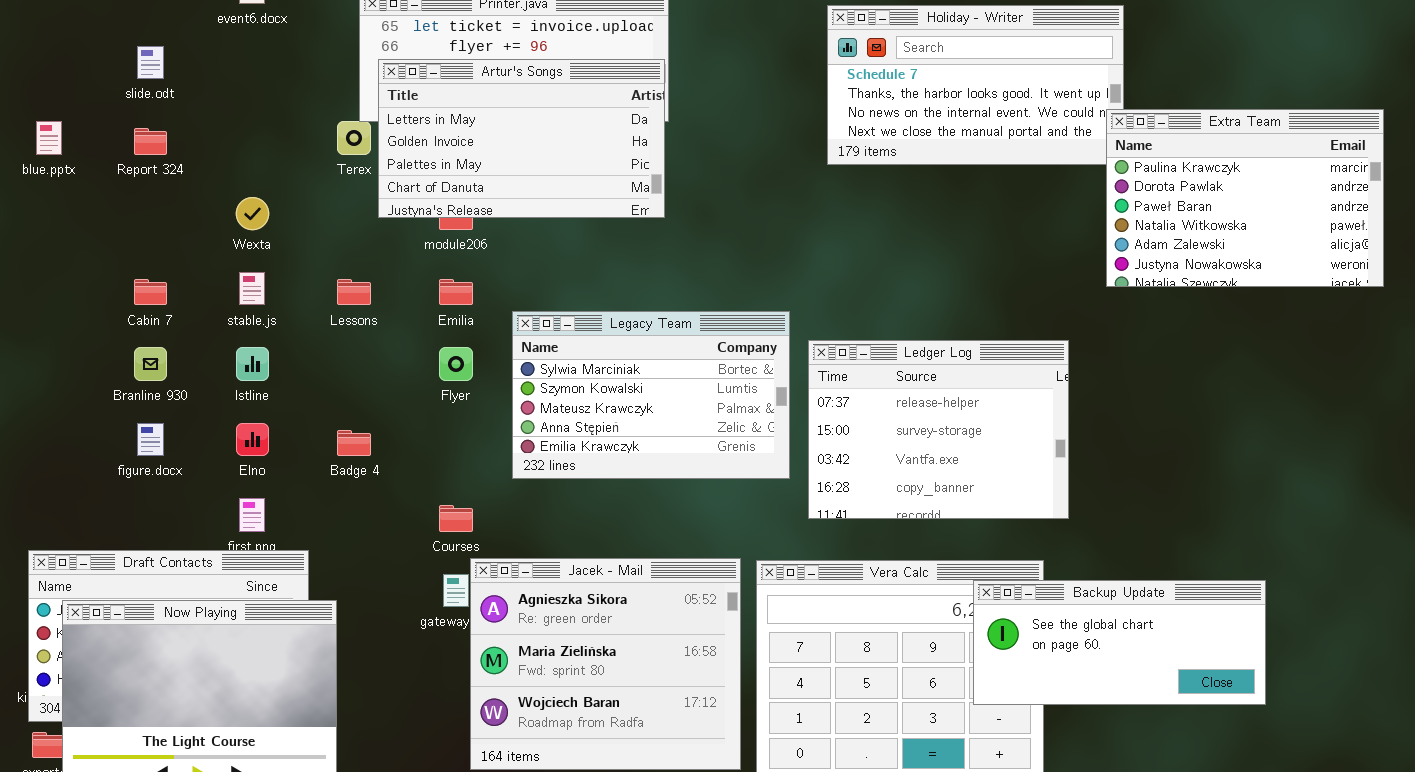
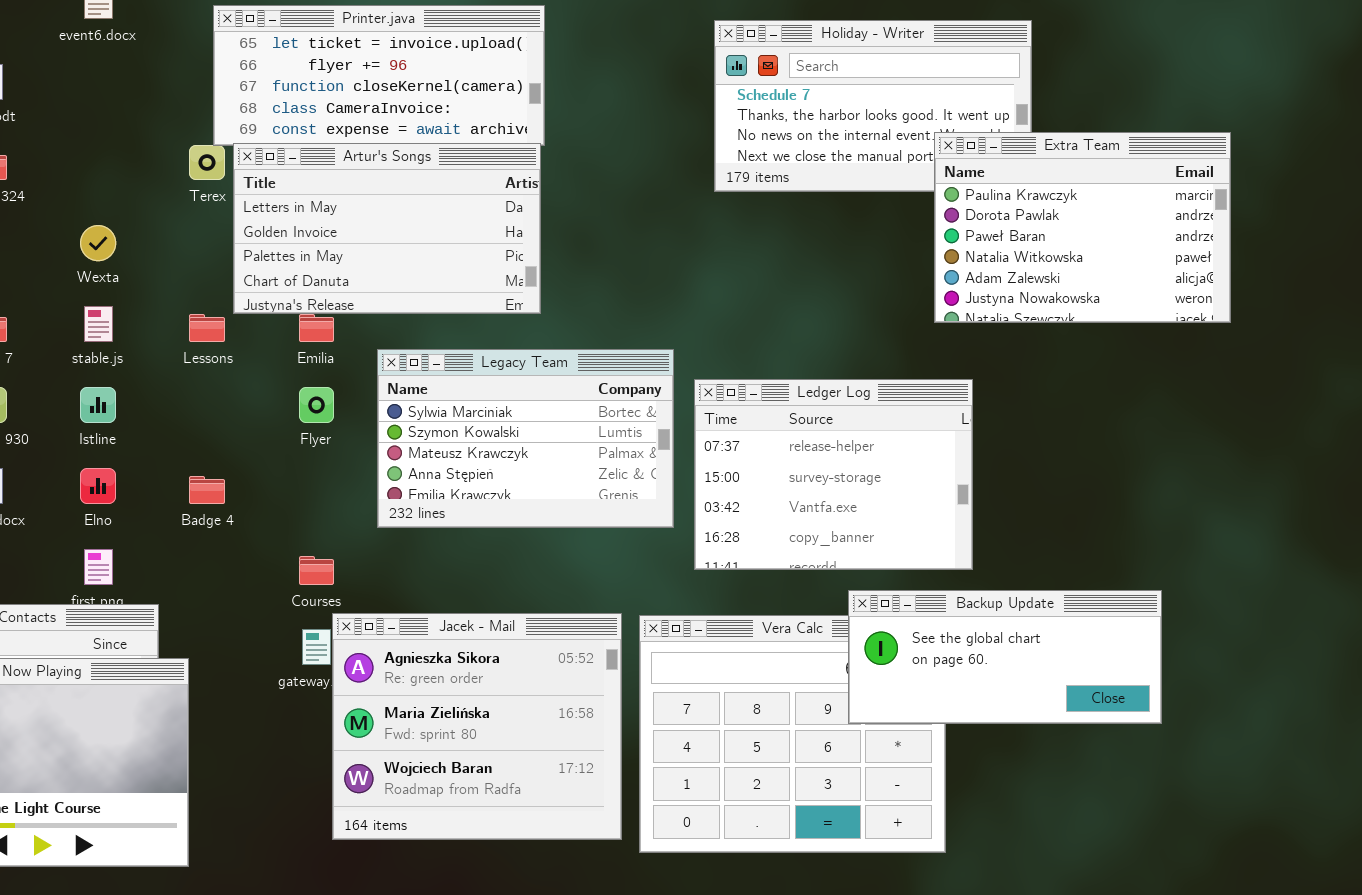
Artur's Songs: [378,59,665,218] -> [233,143,541,314], moved
Extra Team: [1106,109,1384,287] -> [934,132,1231,323], moved
Backup Update: [973,580,1266,705] -> [848,590,1162,724], moved

